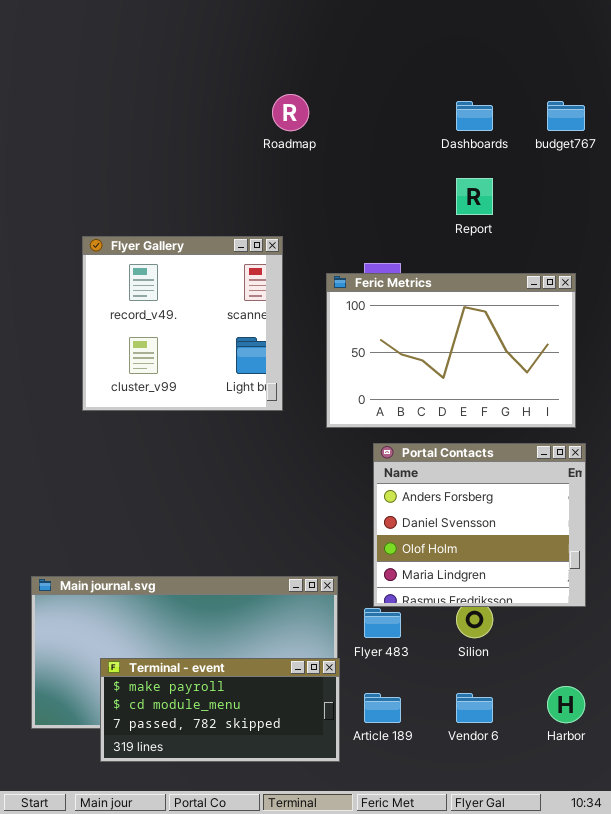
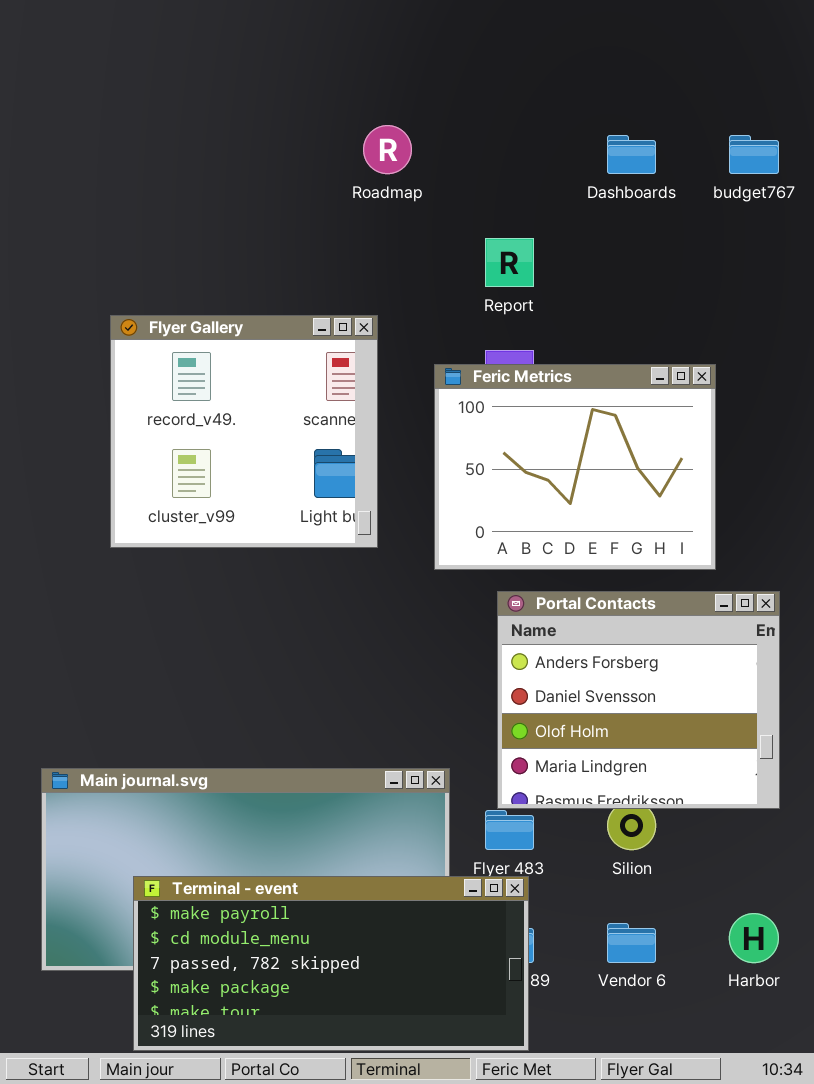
Report: [456,178,493,215] -> [485,238,534,287], moved
Feric Metrics: [326,273,576,428] -> [434,364,716,570], resized
Terminal - event: [100,658,340,762] -> [133,876,529,1051], resized

